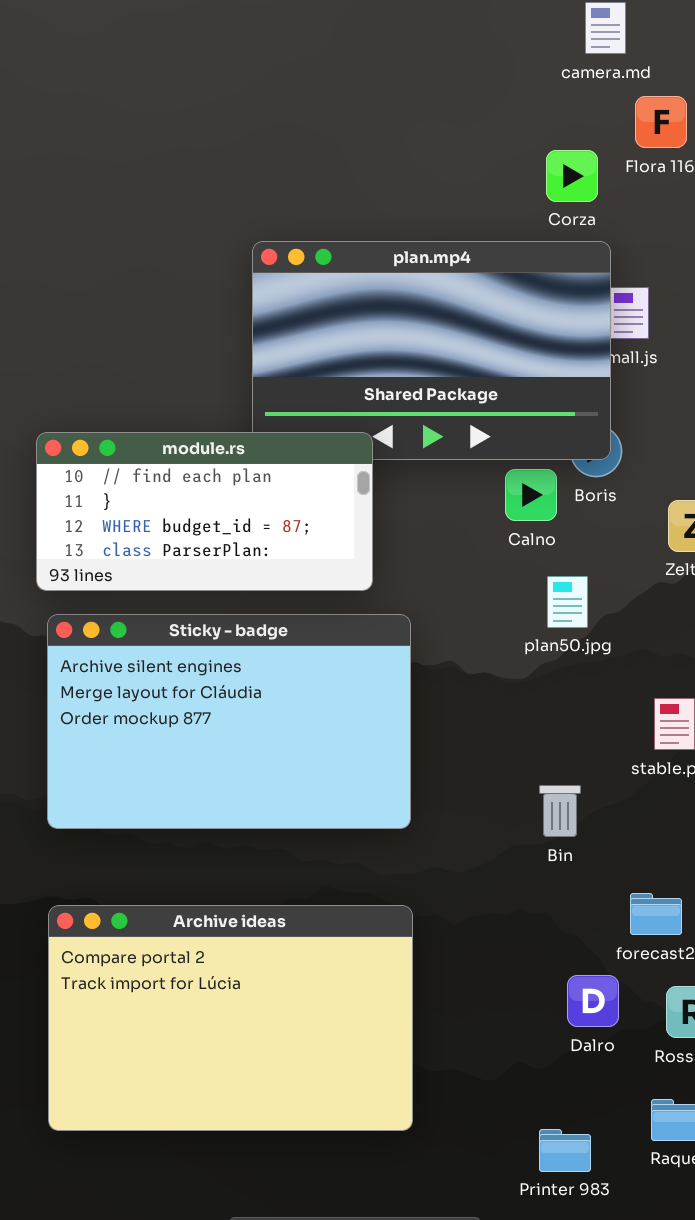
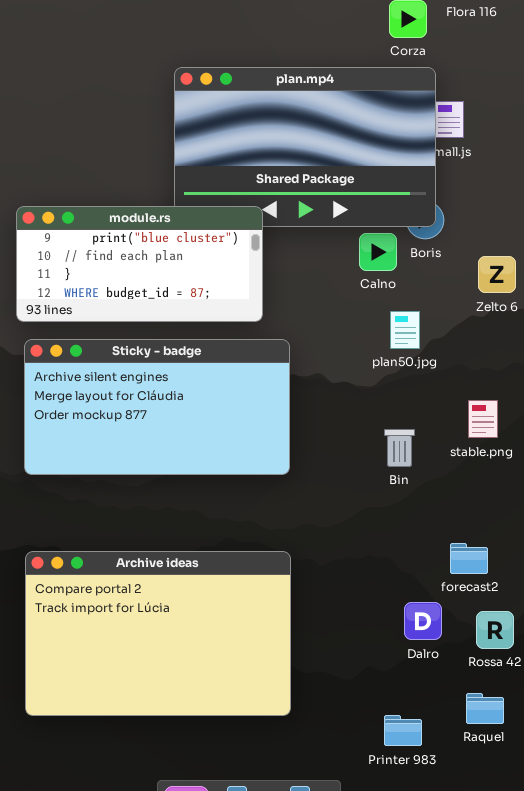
module.rs: [36,432,373,591] -> [16,206,263,322], scrolled up 1 row
Sticky - badge: [47,614,411,829] -> [24,339,290,475], resized
Bin: [539,785,581,837] -> [384,429,415,467], moved

